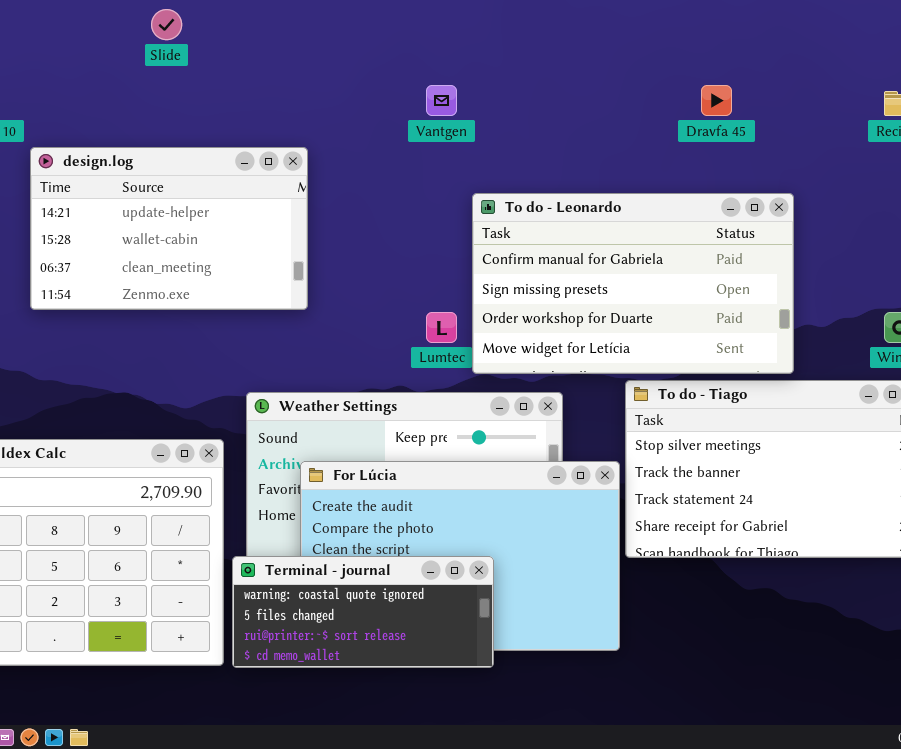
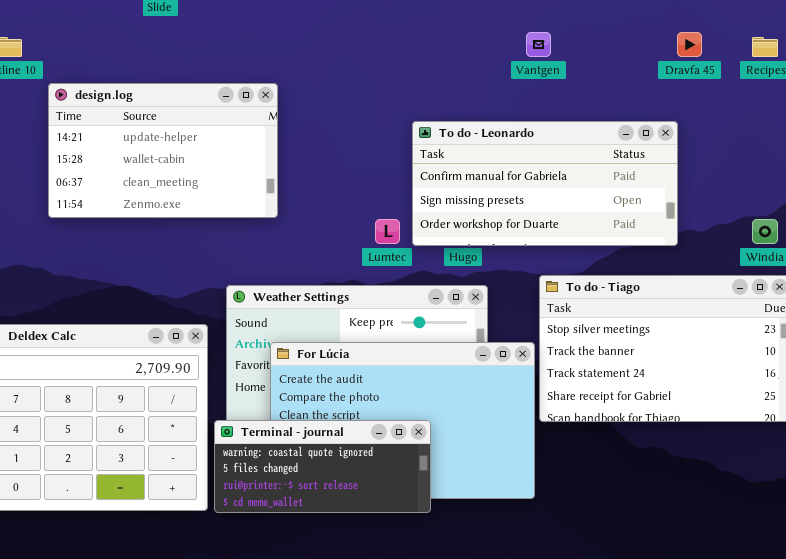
Vantgen: [426,85,457,116] -> [526,32,551,57], moved
Dravfa 45: [701,85,732,116] -> [677,32,702,57], moved
To do - Leonardo: [472,193,794,374] -> [412,121,678,246], resized

